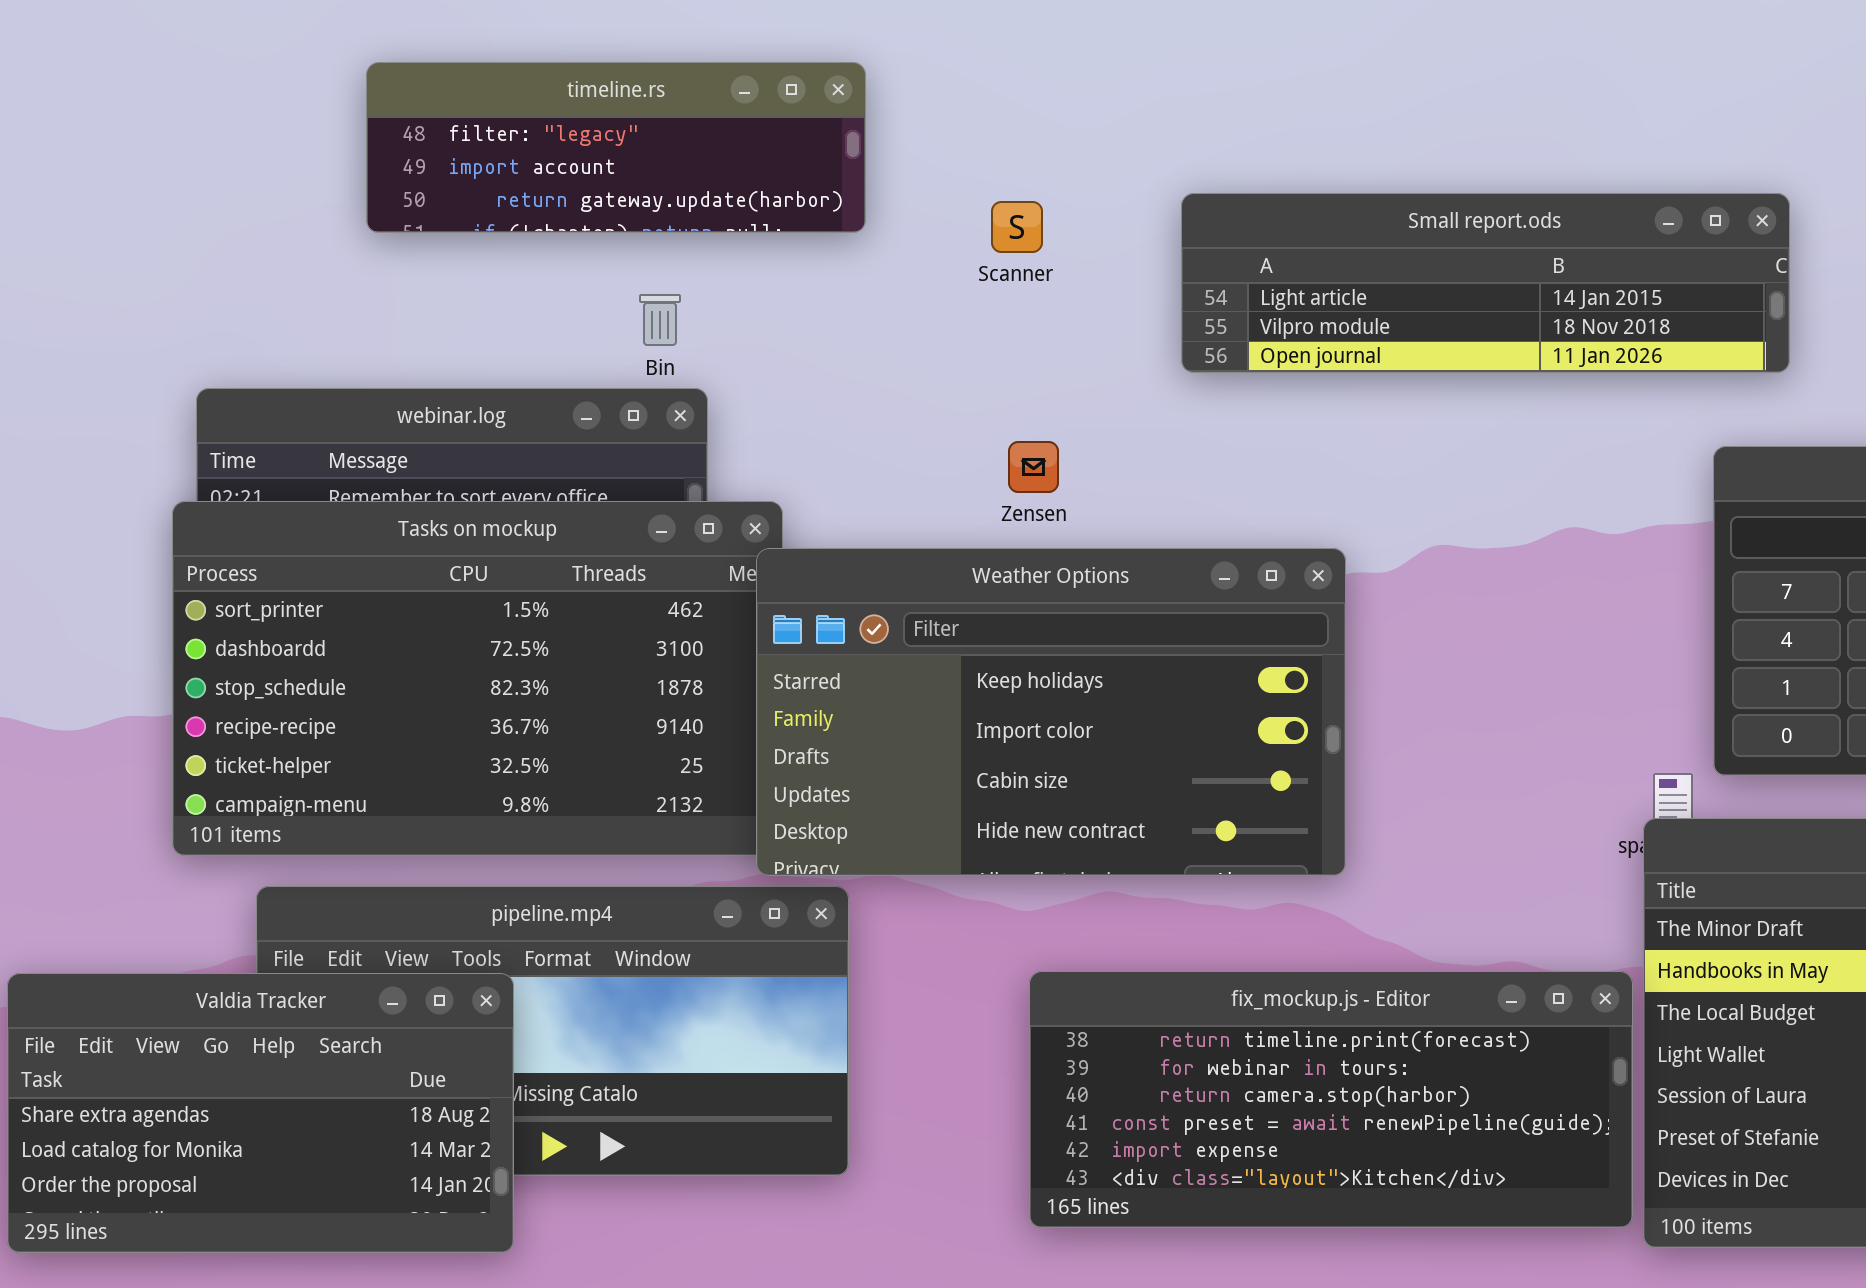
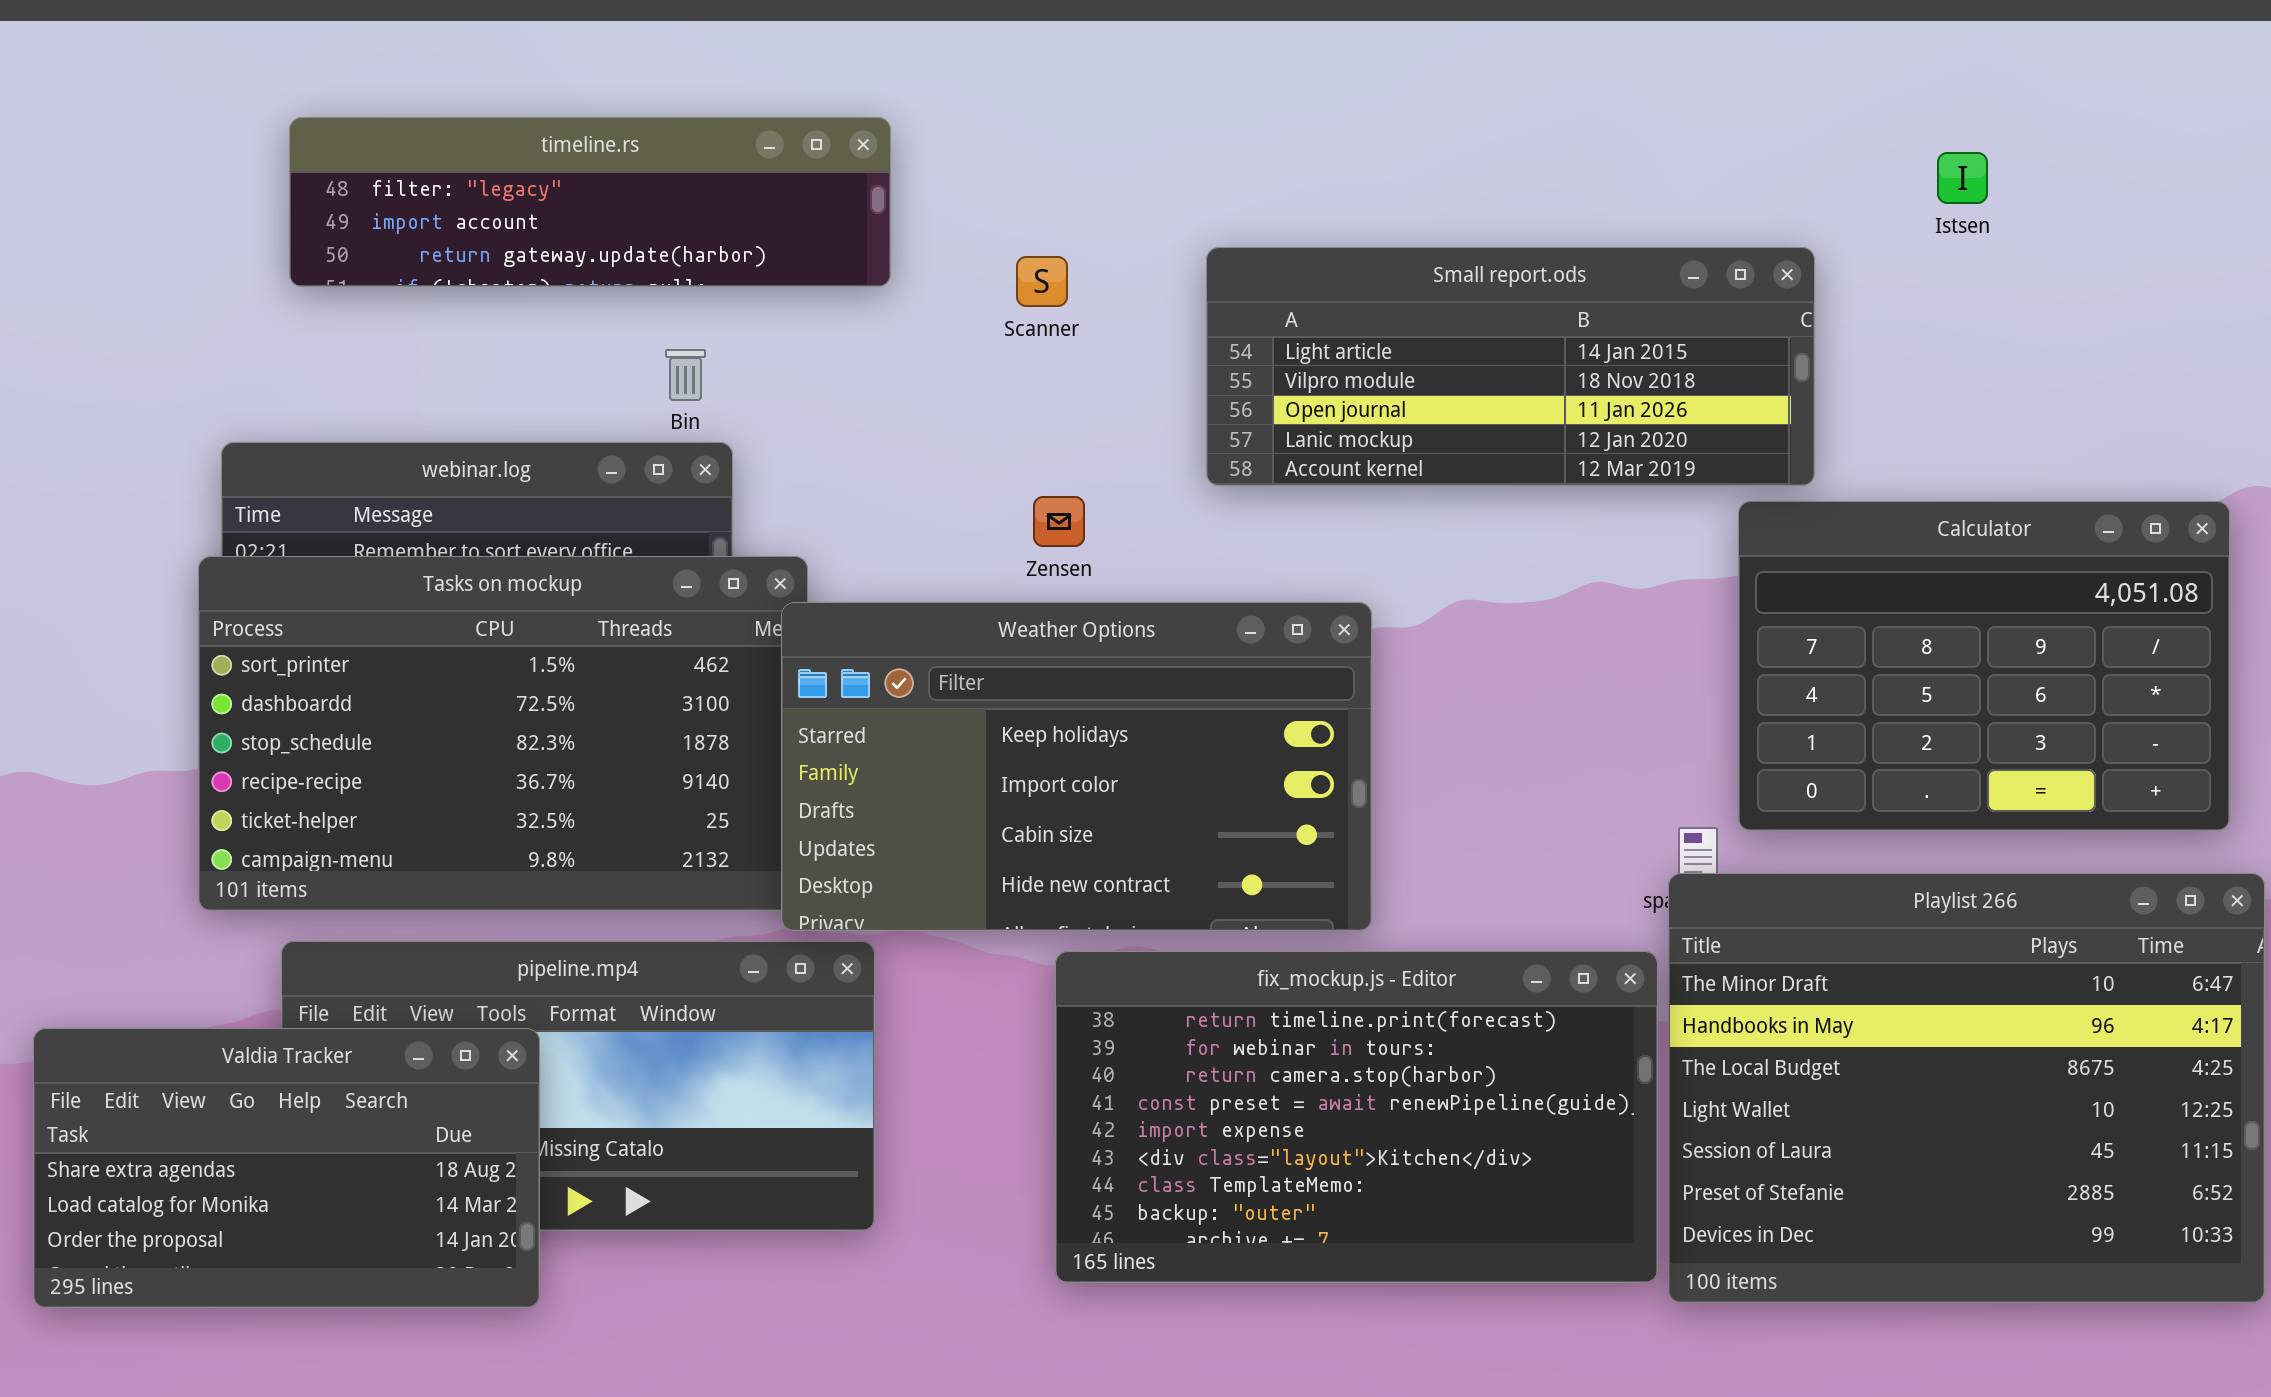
timeline.rs: [366,62,866,233] -> [289,117,891,287], resized
Small report.ods: [1181,193,1790,373] -> [1206,247,1815,486], resized
fix_mockup.js - Editor: [1029,971,1633,1228] -> [1055,951,1658,1283], resized

